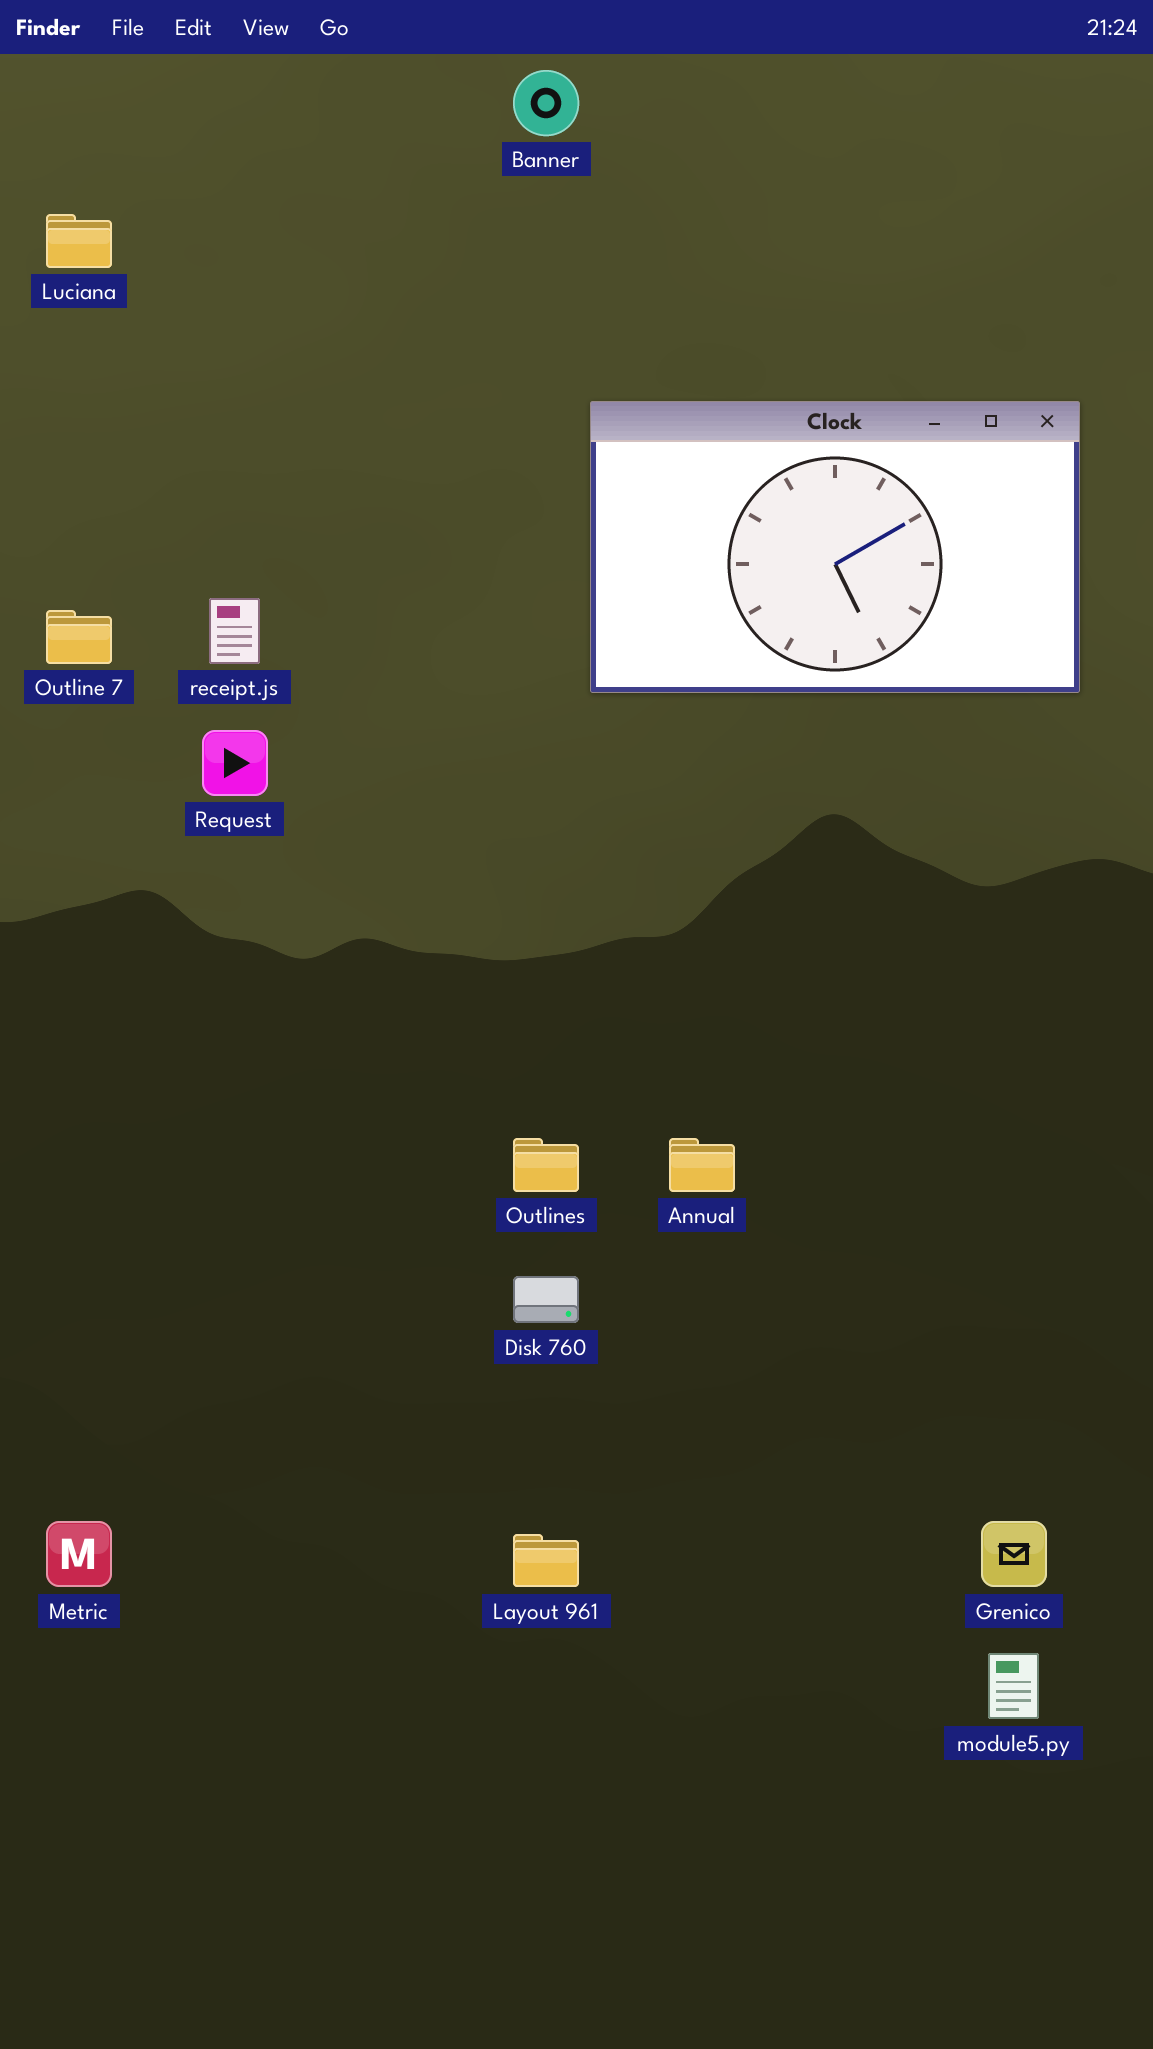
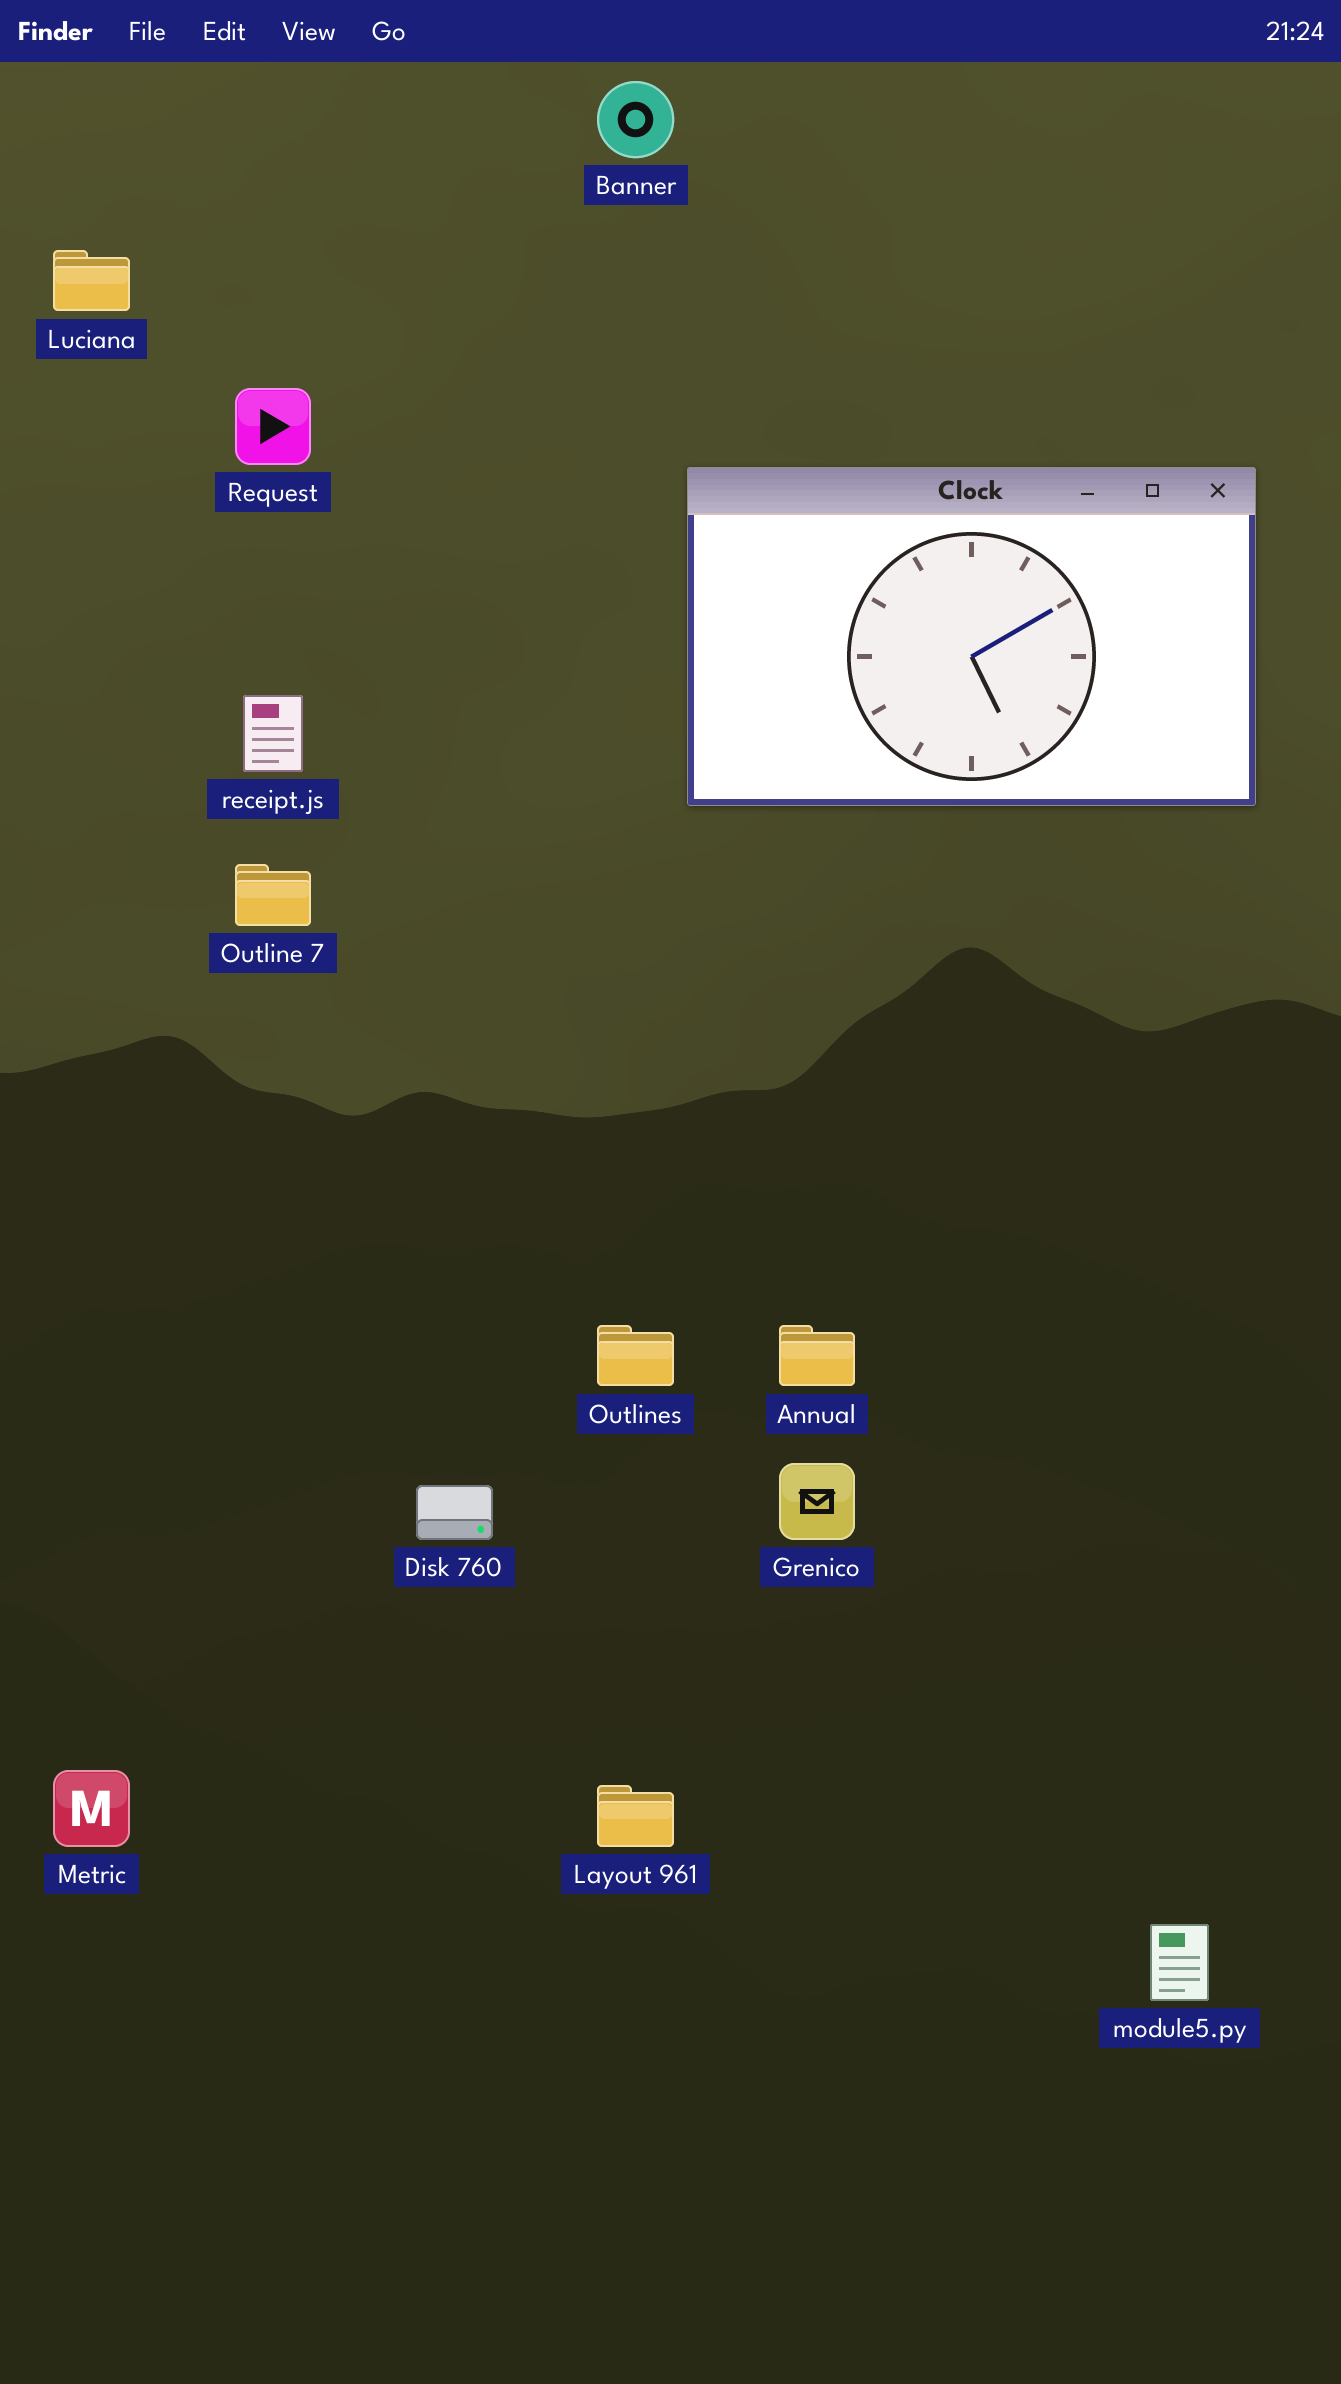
Outline 7: [46,610,112,664] -> [235,864,311,926], moved
Request: [202,730,268,796] -> [235,388,311,465], moved
Disk 760: [513,1276,579,1323] -> [416,1485,493,1540], moved
Grenico: [981,1521,1047,1587] -> [779,1463,855,1540], moved

